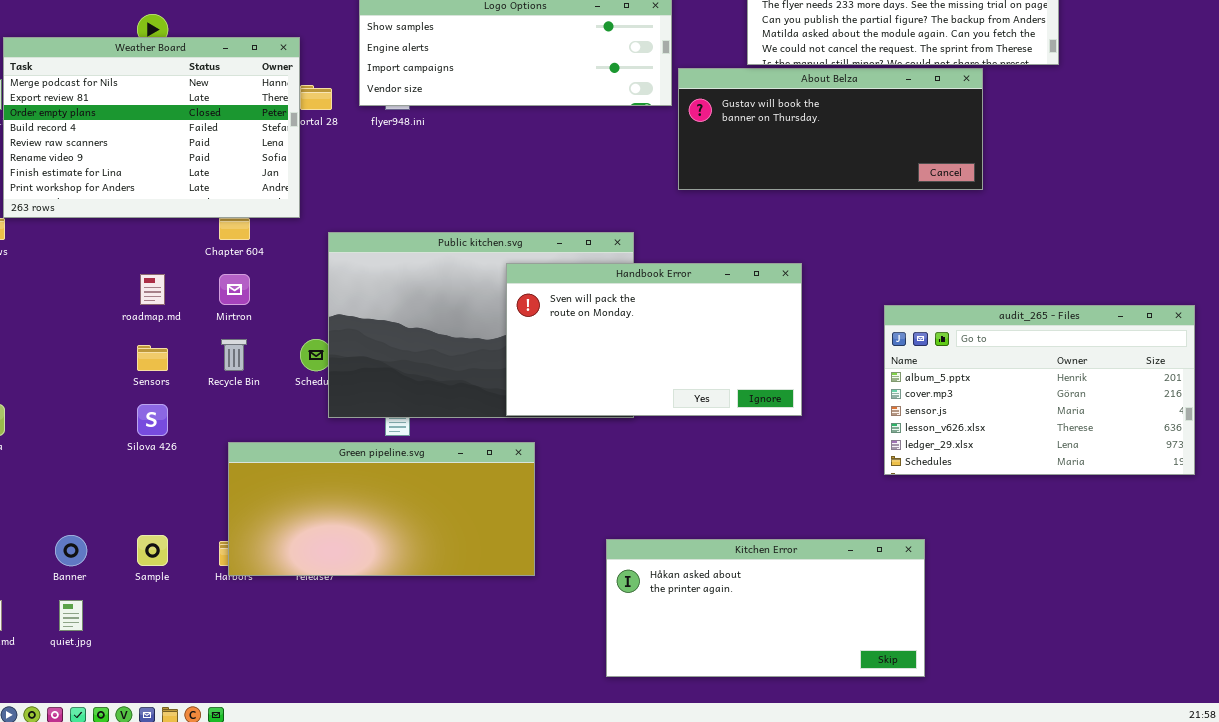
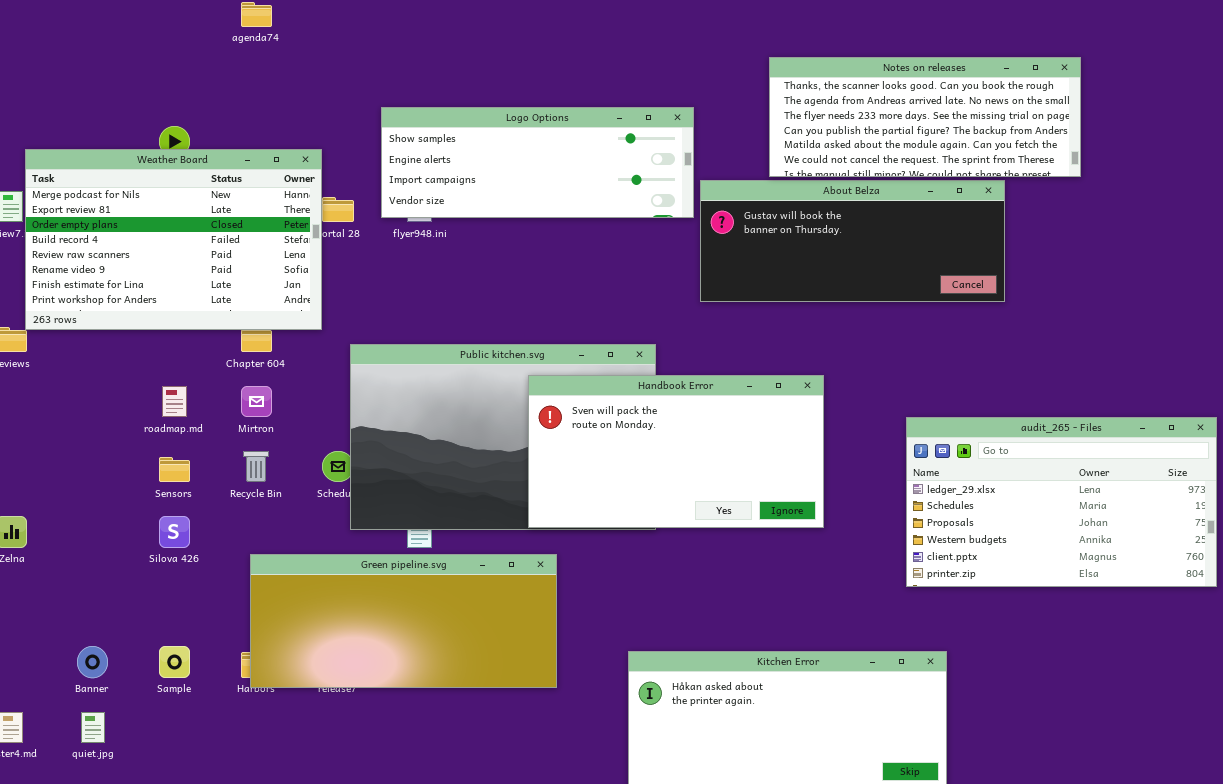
audit_265 - Files: [884,305,1195,475] -> [906,417,1217,587], scrolled down 4 rows

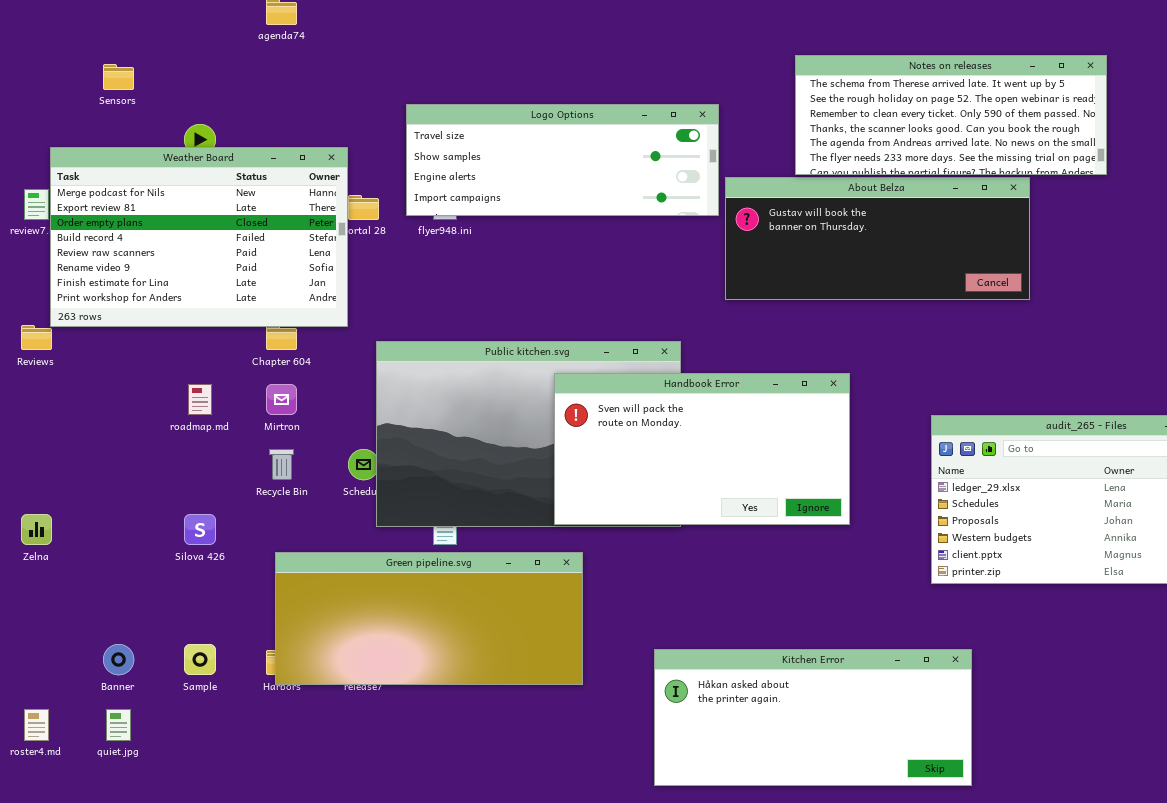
Notes on releases: [769,57,1081,177] -> [795,55,1107,175], scrolled up 3 rows
Logo Options: [381,107,694,218] -> [406,104,719,216], scrolled up 1 row
Sensors: [159,457,190,482] -> [103,64,134,90], moved

